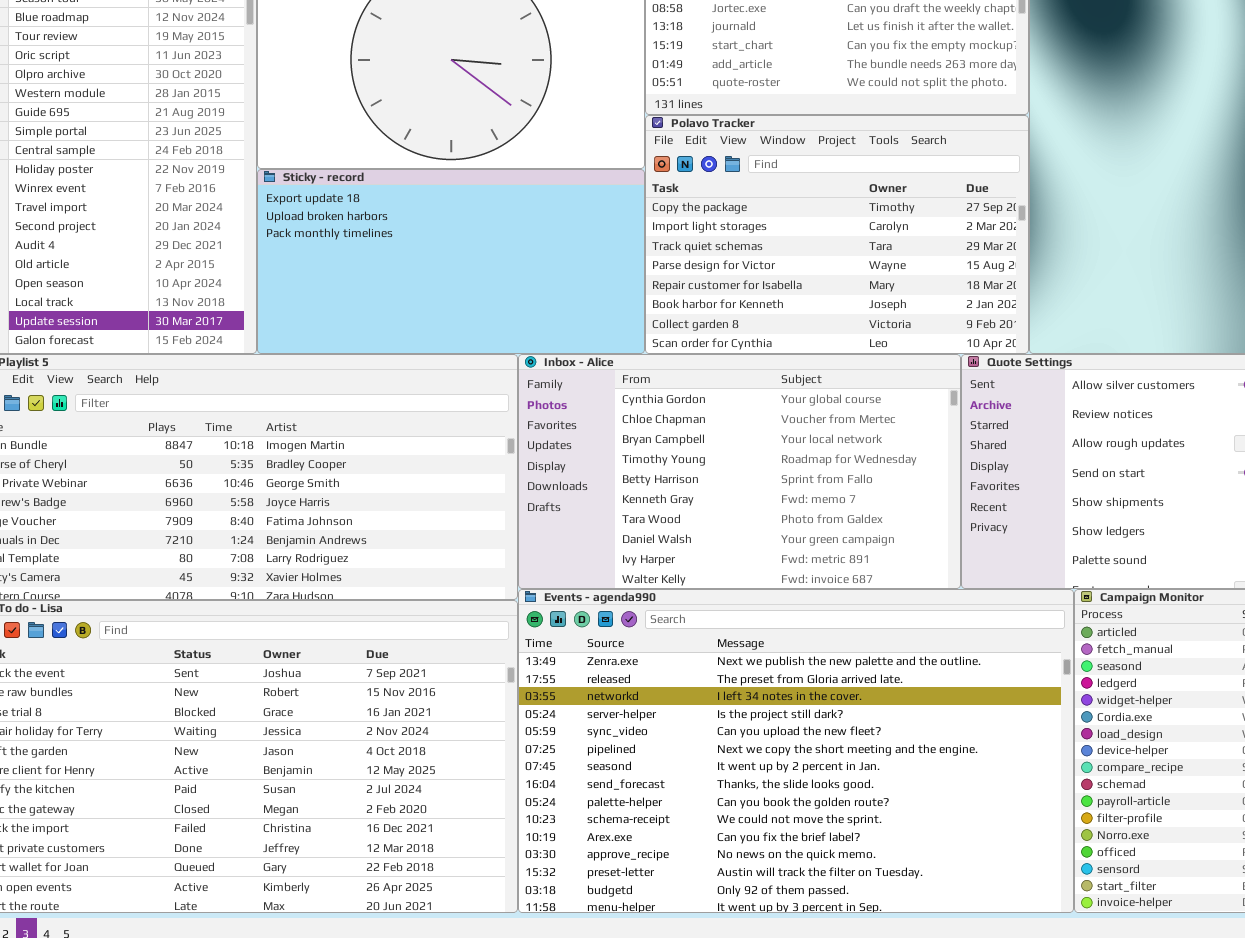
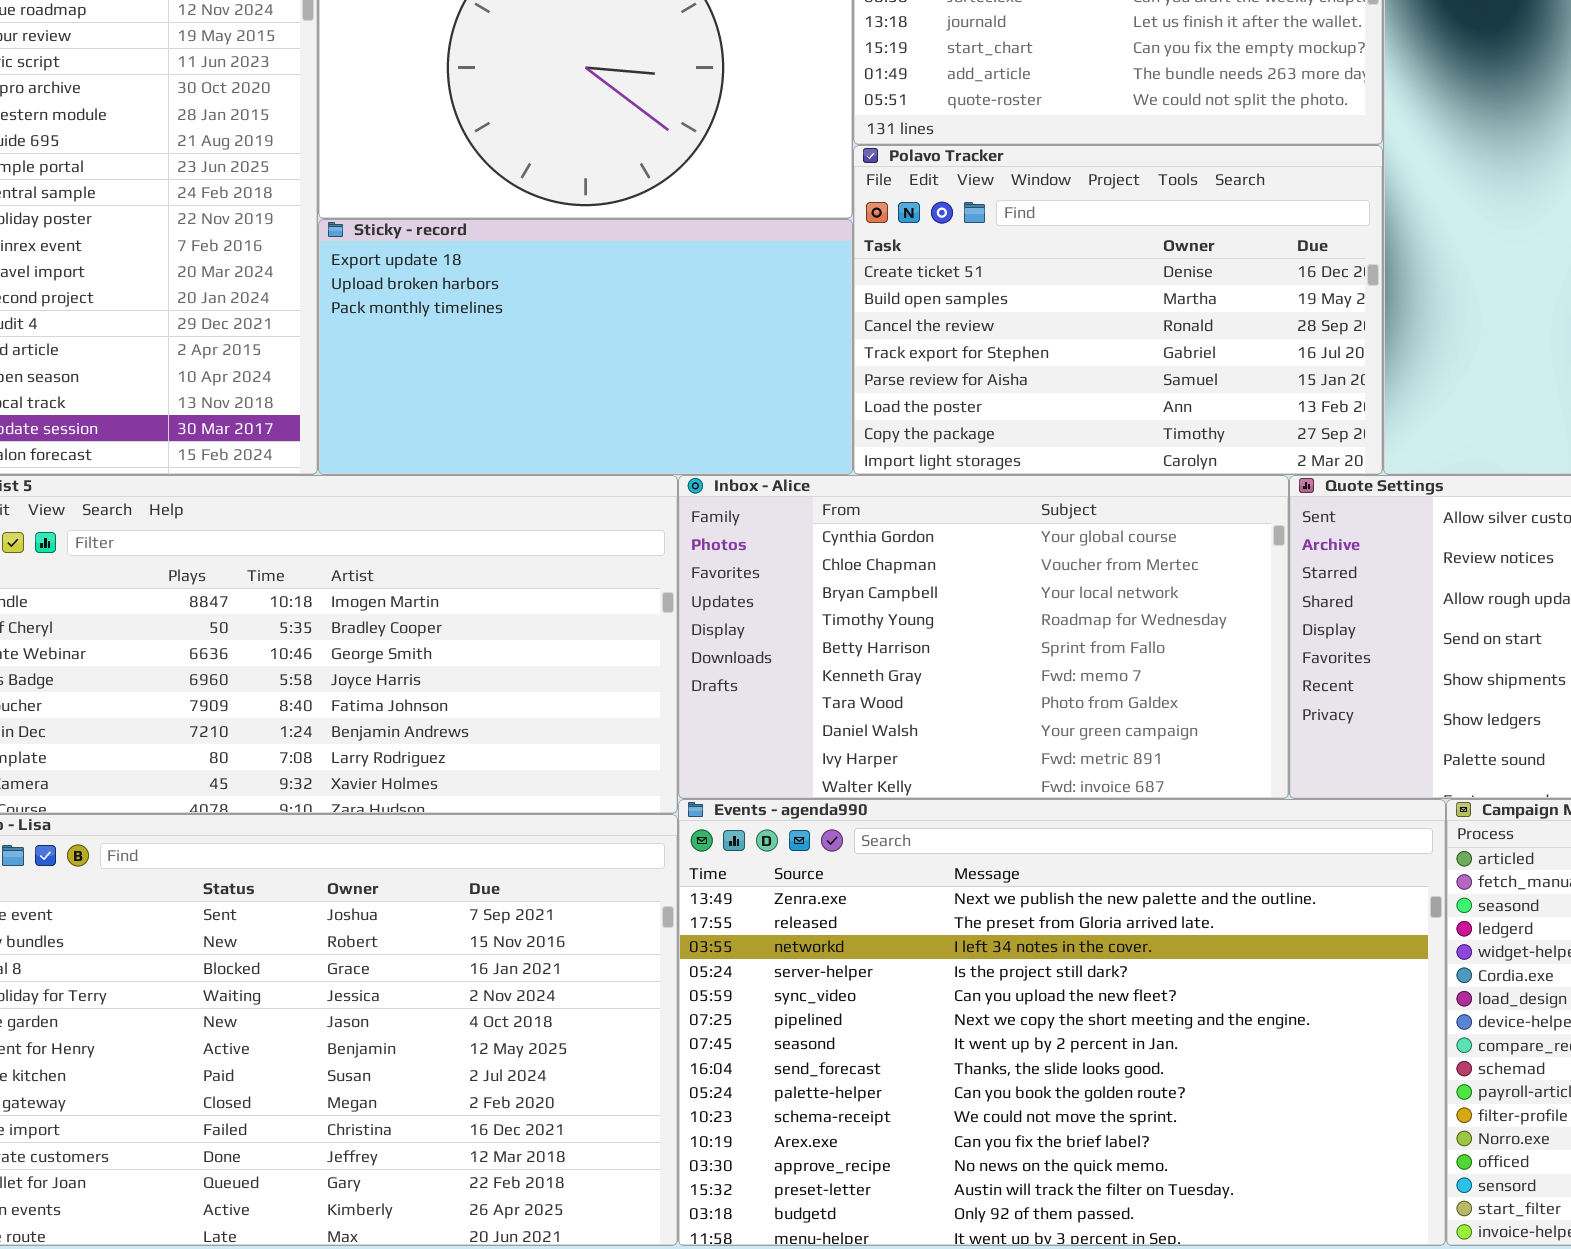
Polavo Tracker: [645,115,1029,354] -> [853,145,1383,475], scrolled up 6 rows

